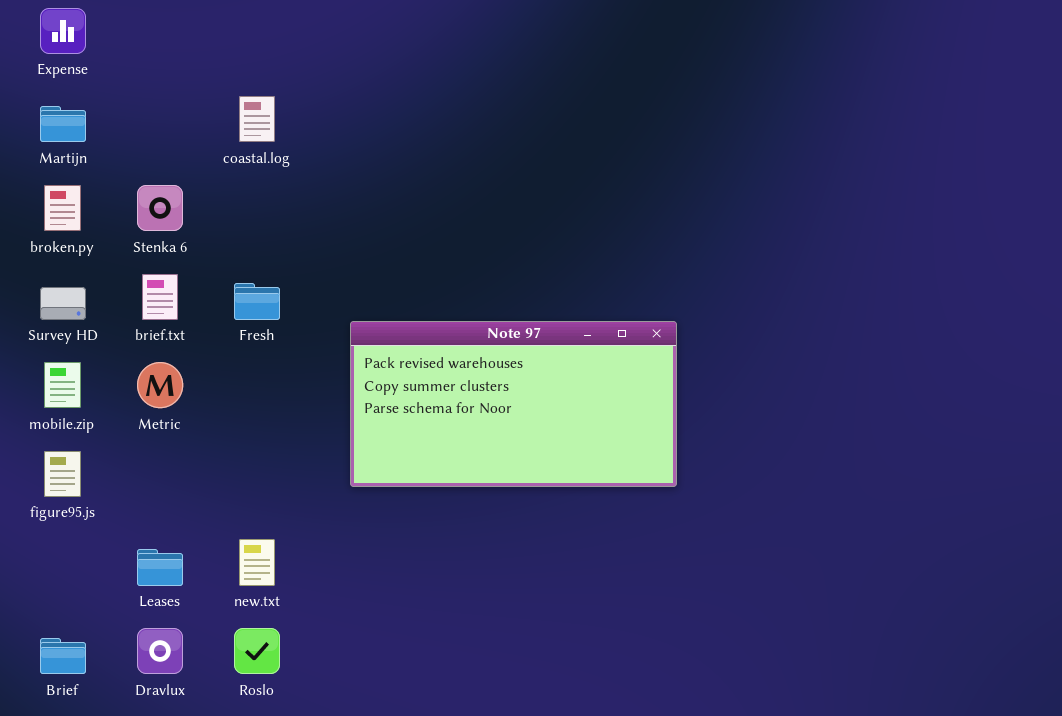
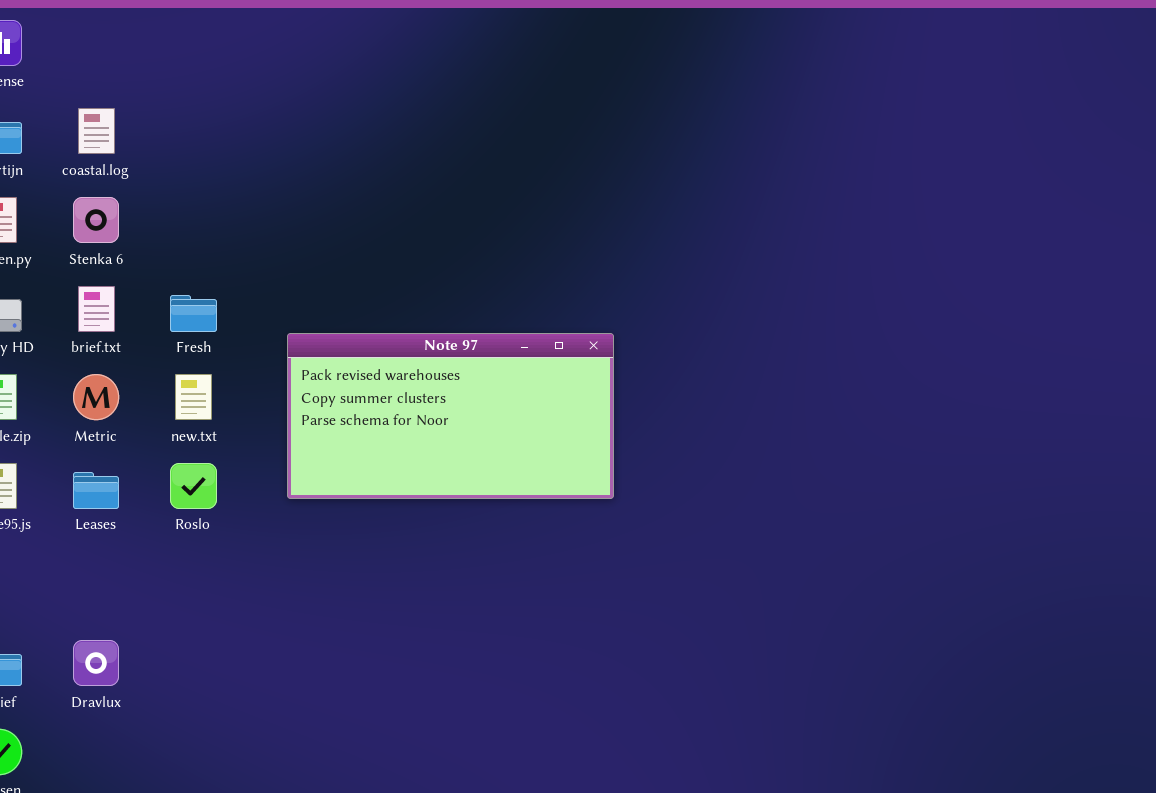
coastal.log: [239,96,275,142] -> [78,108,115,154], moved
new.txt: [239,539,275,586] -> [175,374,212,420], moved
Leases: [137,549,183,586] -> [73,472,119,509], moved
Roslo: [234,628,280,674] -> [170,463,217,509], moved

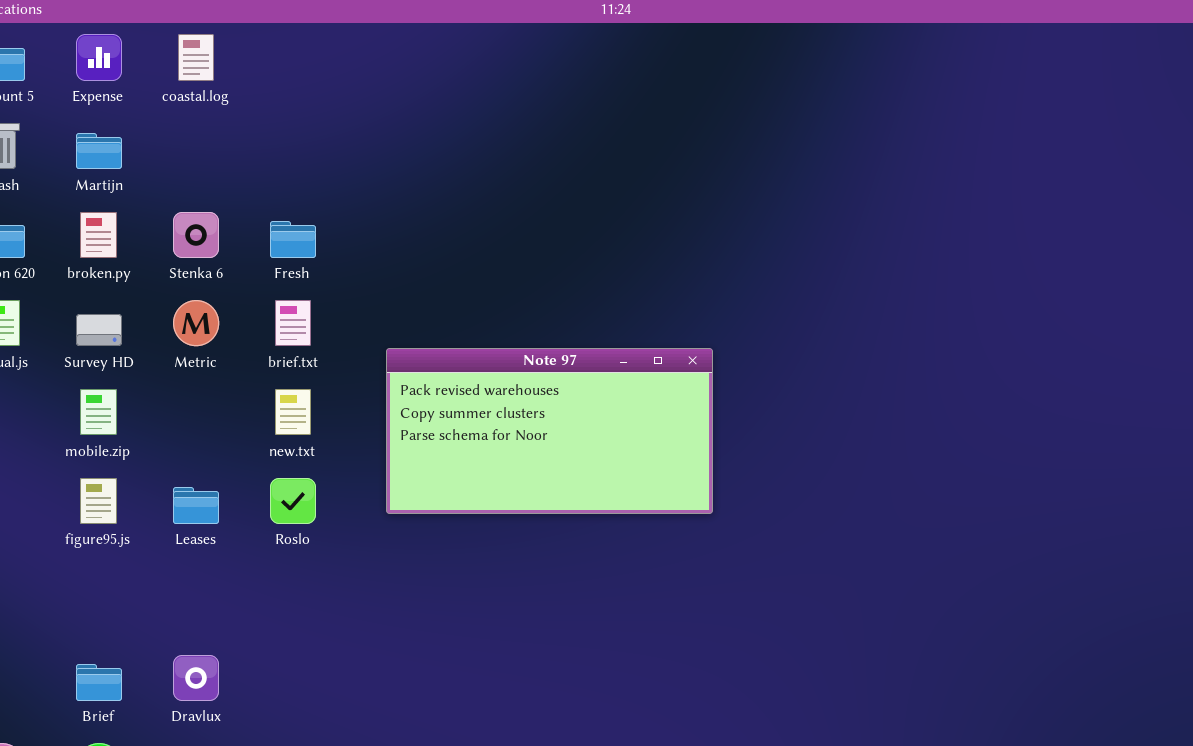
coastal.log: [78,108,115,154] -> [178,34,214,81], moved
brief.txt: [78,286,115,332] -> [275,300,311,346], moved
Fresh: [170,295,217,332] -> [270,221,316,258], moved
Metric: [73,374,119,420] -> [173,300,219,346], moved

